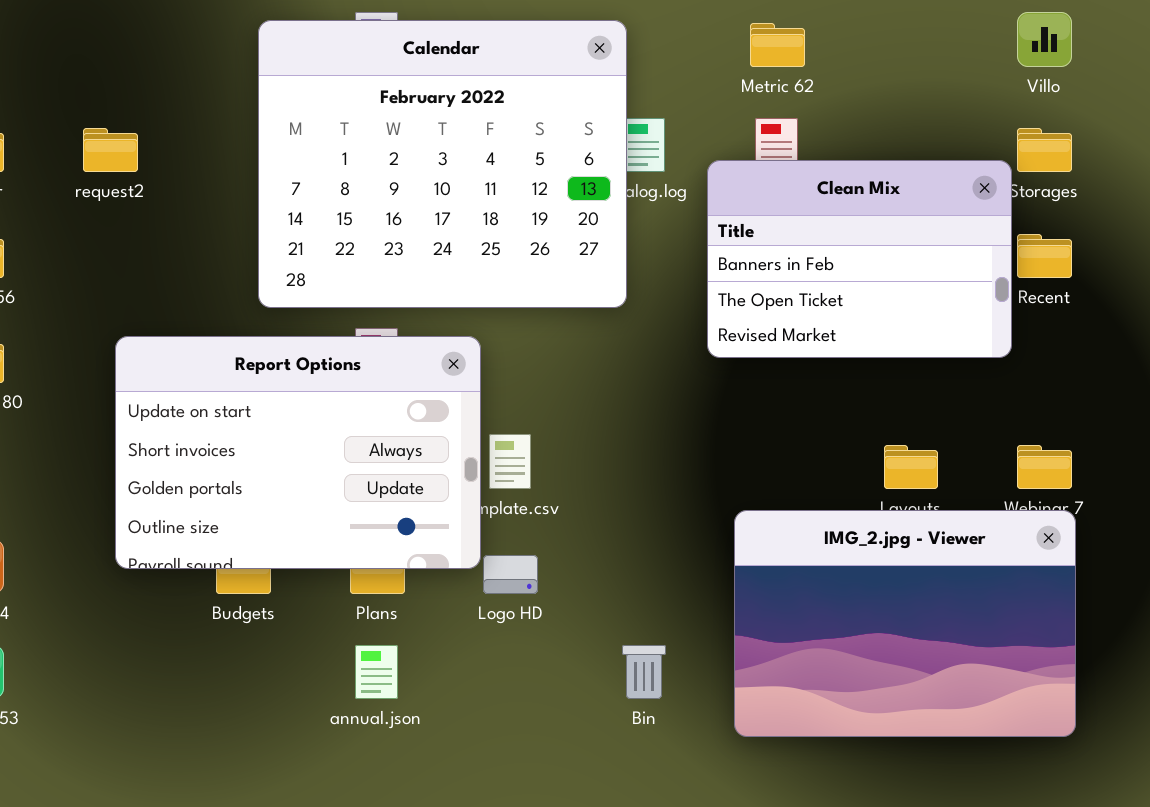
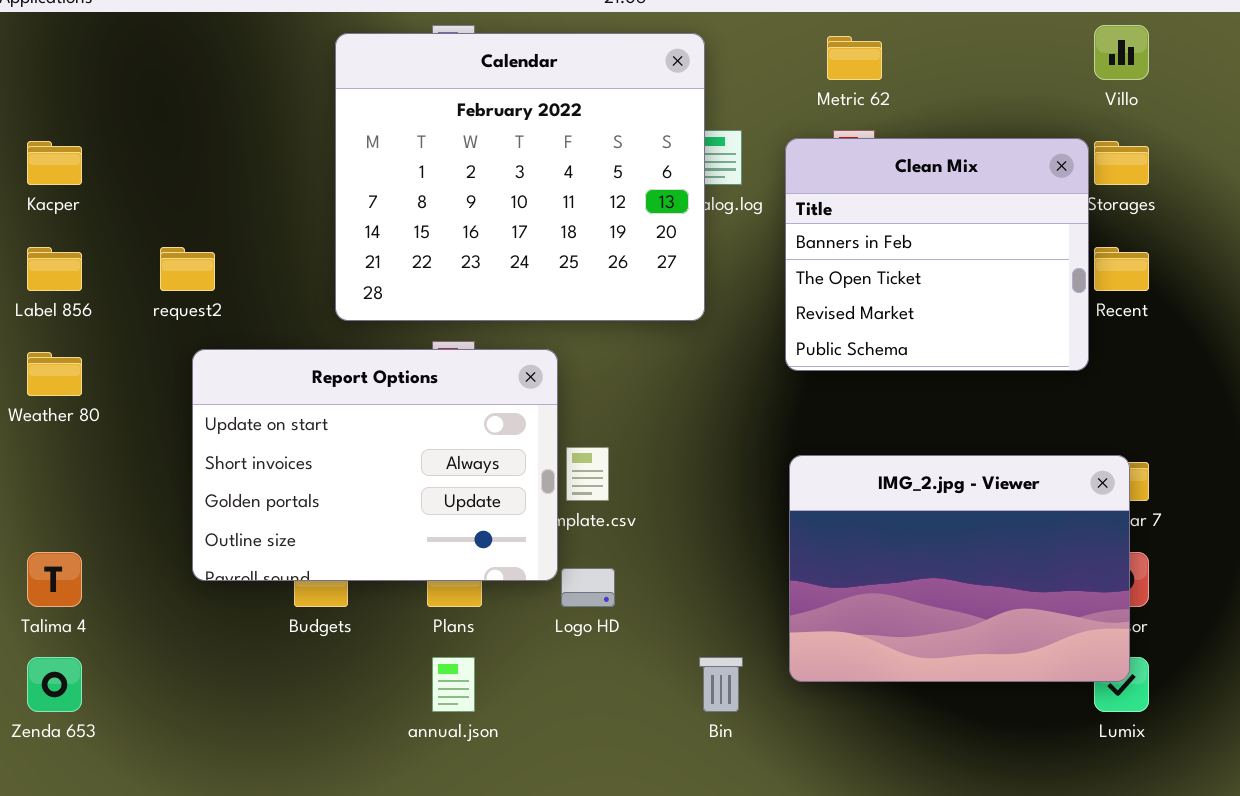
request2: [83,128,138,172] -> [160,247,215,291], moved
Clean Mix: [707,160,1012,358] -> [785,138,1089,371], resized
IMG_2.jpg - Viewer: [734,510,1076,737] -> [789,455,1130,682], moved

